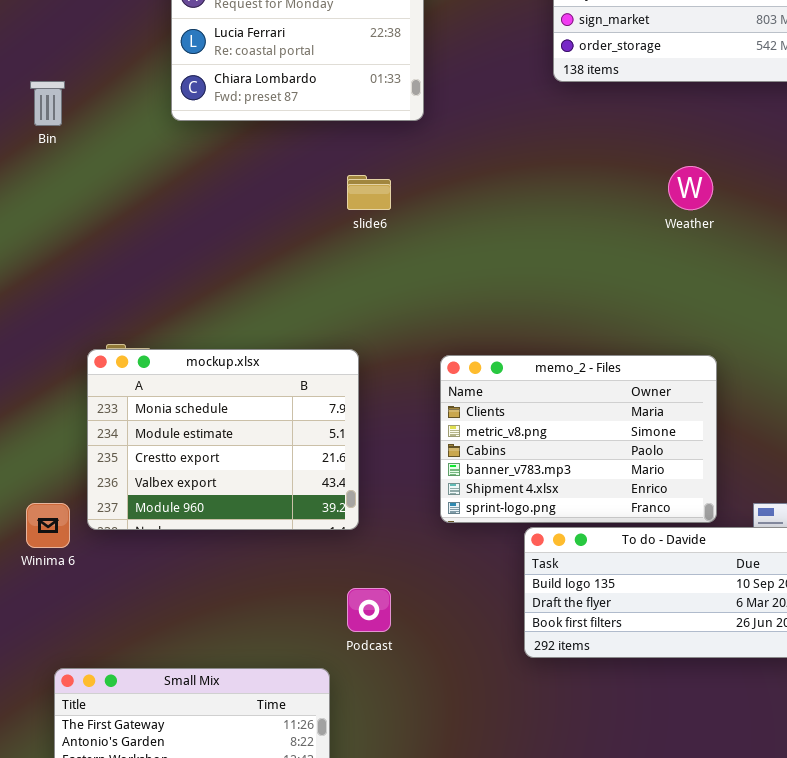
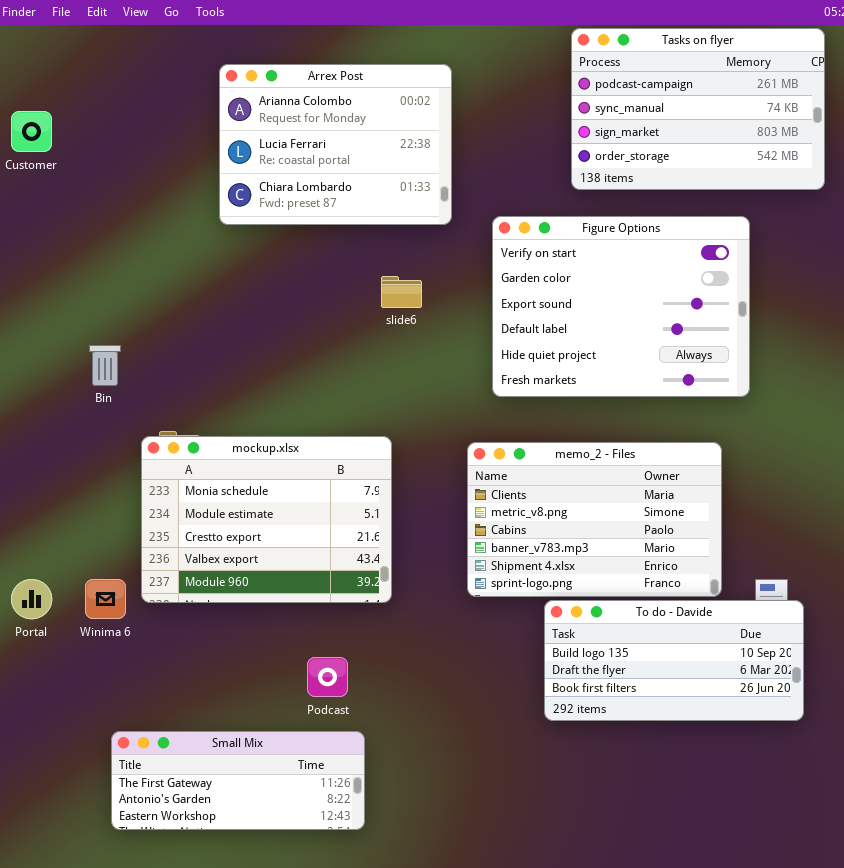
Bin: [30,81,65,126] -> [89,345,121,386], moved
Figure Options: none -> [492,216,750,397], opened
Podcast: [347,588,391,632] -> [307,657,348,697], moved

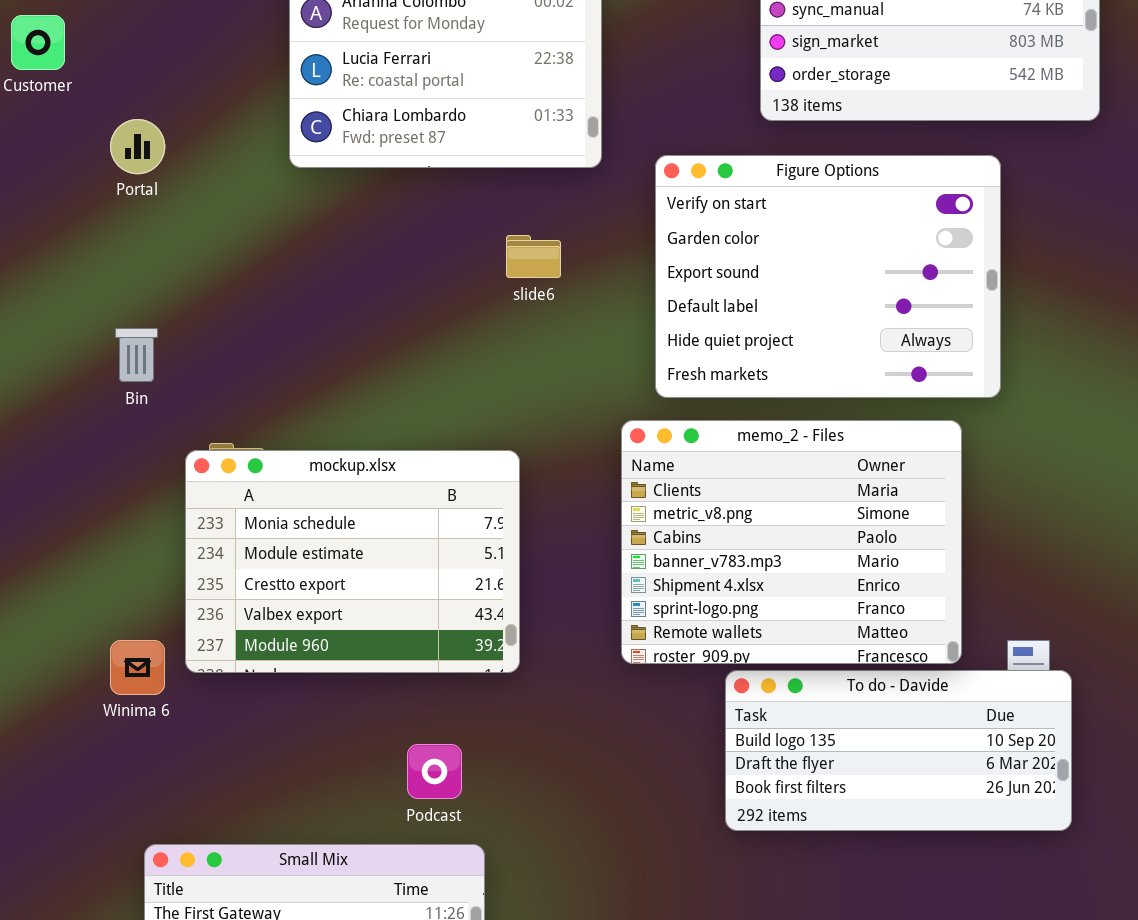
memo_2 - Files: [467,442,722,597] -> [621,420,962,664], resized
Portal: [11,579,52,619] -> [110,119,165,174], moved

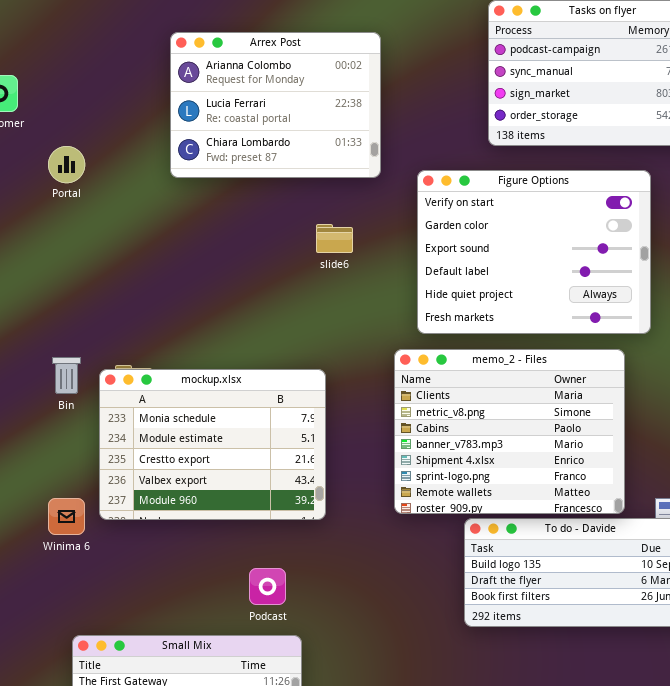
Bin: [115,328,158,382] -> [52,357,81,394], moved

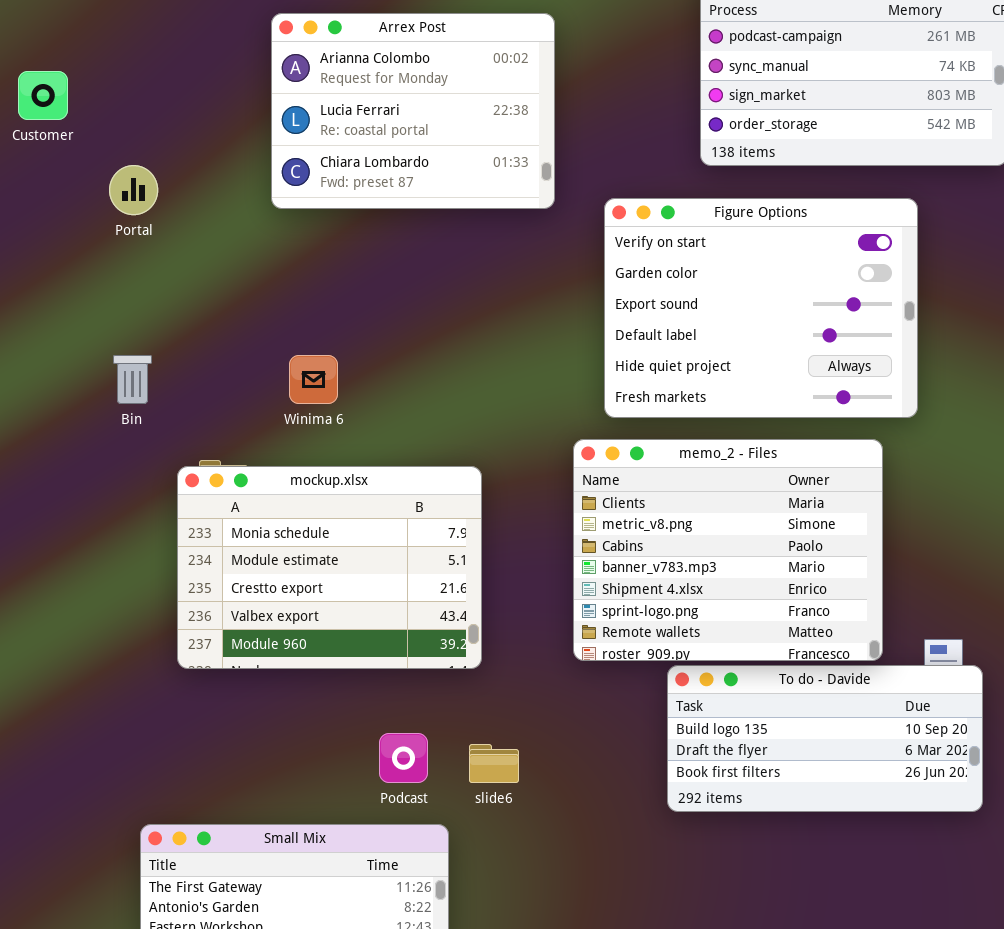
slide6: [316,224,353,253] -> [469,744,519,783], moved
Bin: [52,357,81,394] -> [113,355,152,404], moved
Winima 6: [48,498,85,535] -> [289,355,338,404], moved

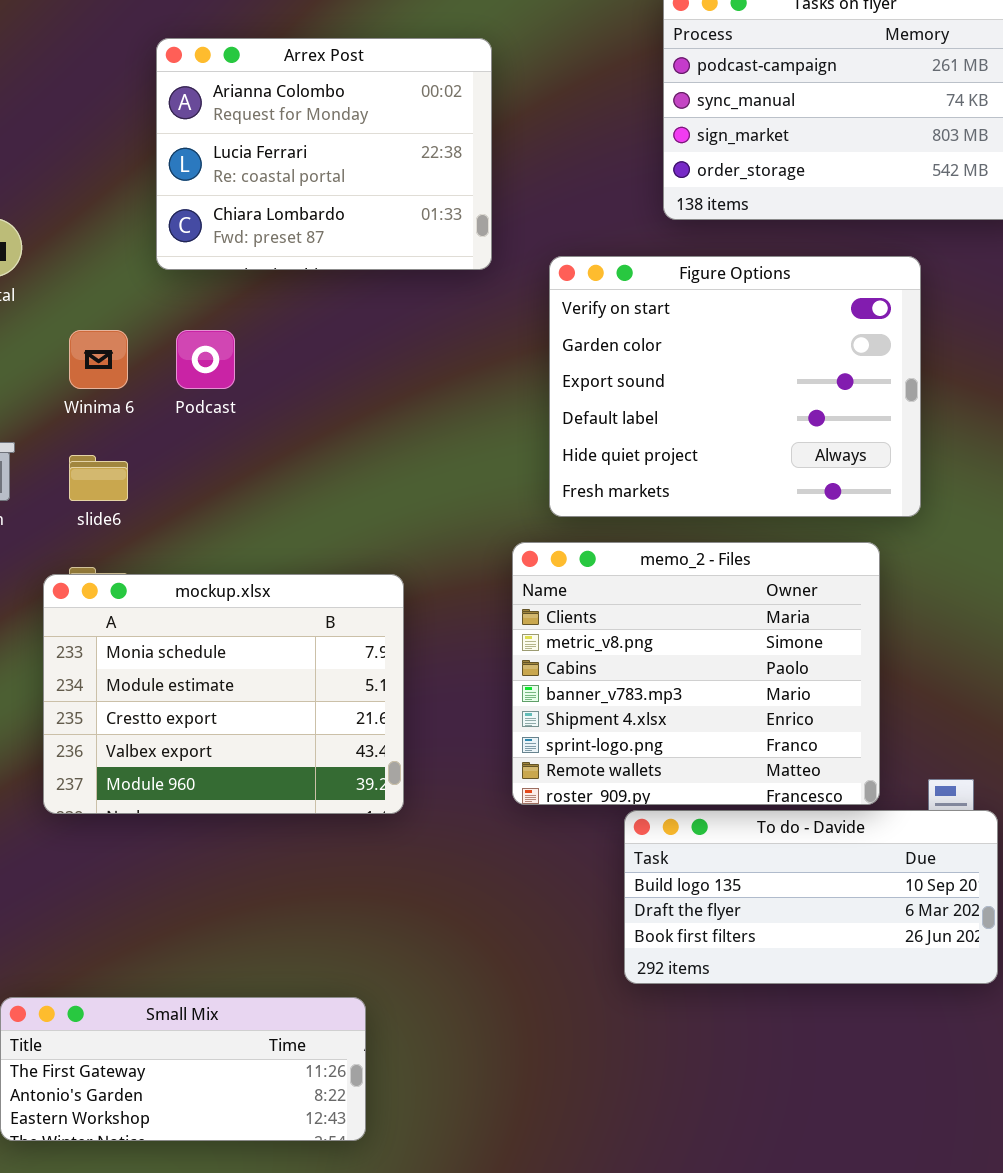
Winima 6: [289,355,338,404] -> [69,330,128,389], moved
Podcast: [379,733,428,783] -> [176,330,235,389], moved
slide6: [469,744,519,783] -> [69,455,128,501], moved

